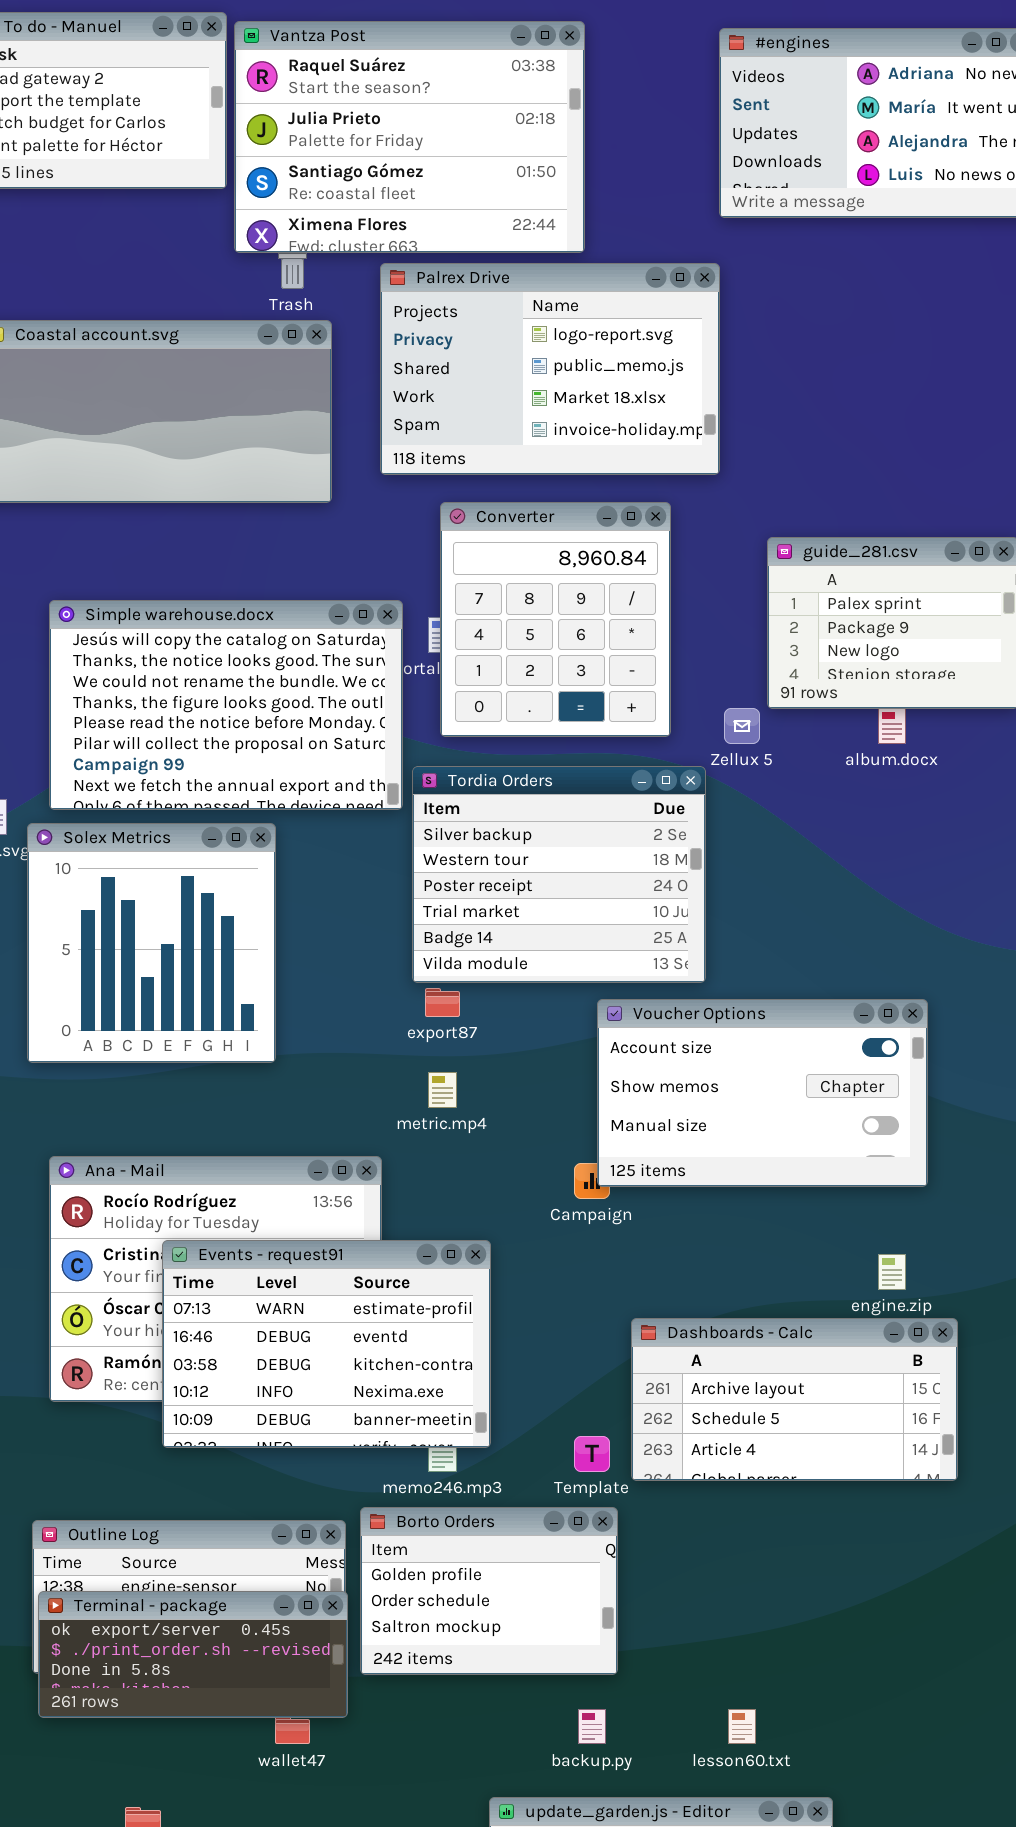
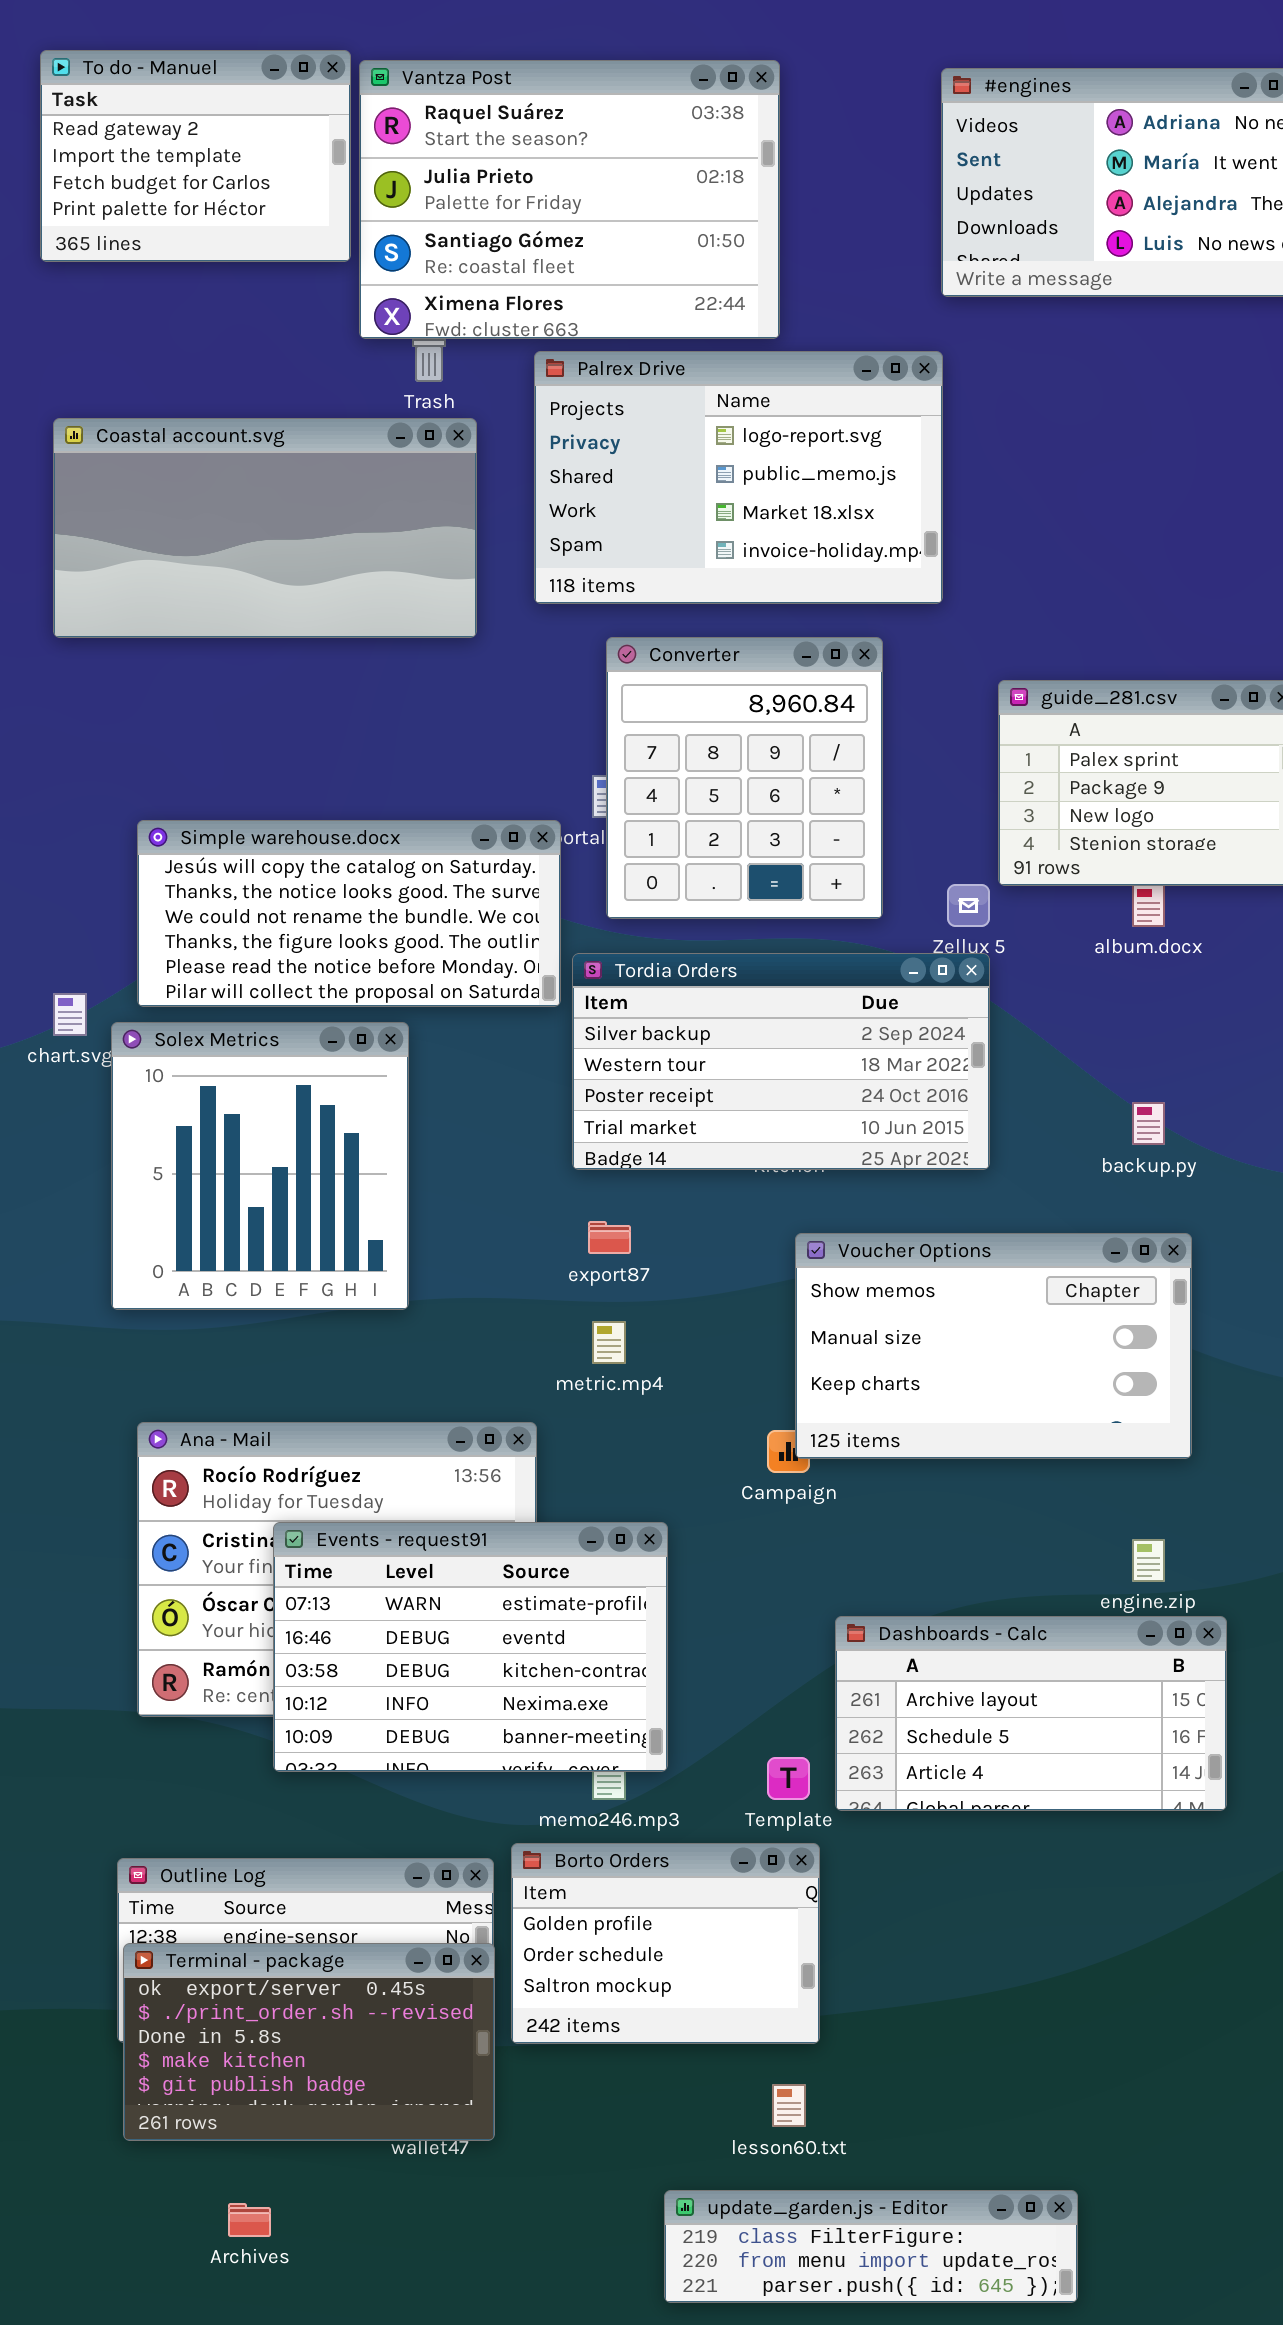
Simple warehouse.docx: [49,600,403,810] -> [137,820,561,1007], resized
Tordia Orders: [412,766,706,983] -> [572,953,990,1170], resized
Voucher Options: [597,999,928,1187] -> [795,1233,1192,1459], scrolled down 1 row
Terminal - package: [38,1591,348,1718] -> [123,1943,495,2141], resized
backup.py: [578,1709,606,1744] -> [1132,1102,1165,1145], moved
lesson60.txt: [728,1709,756,1744] -> [772,2084,806,2127], moved

